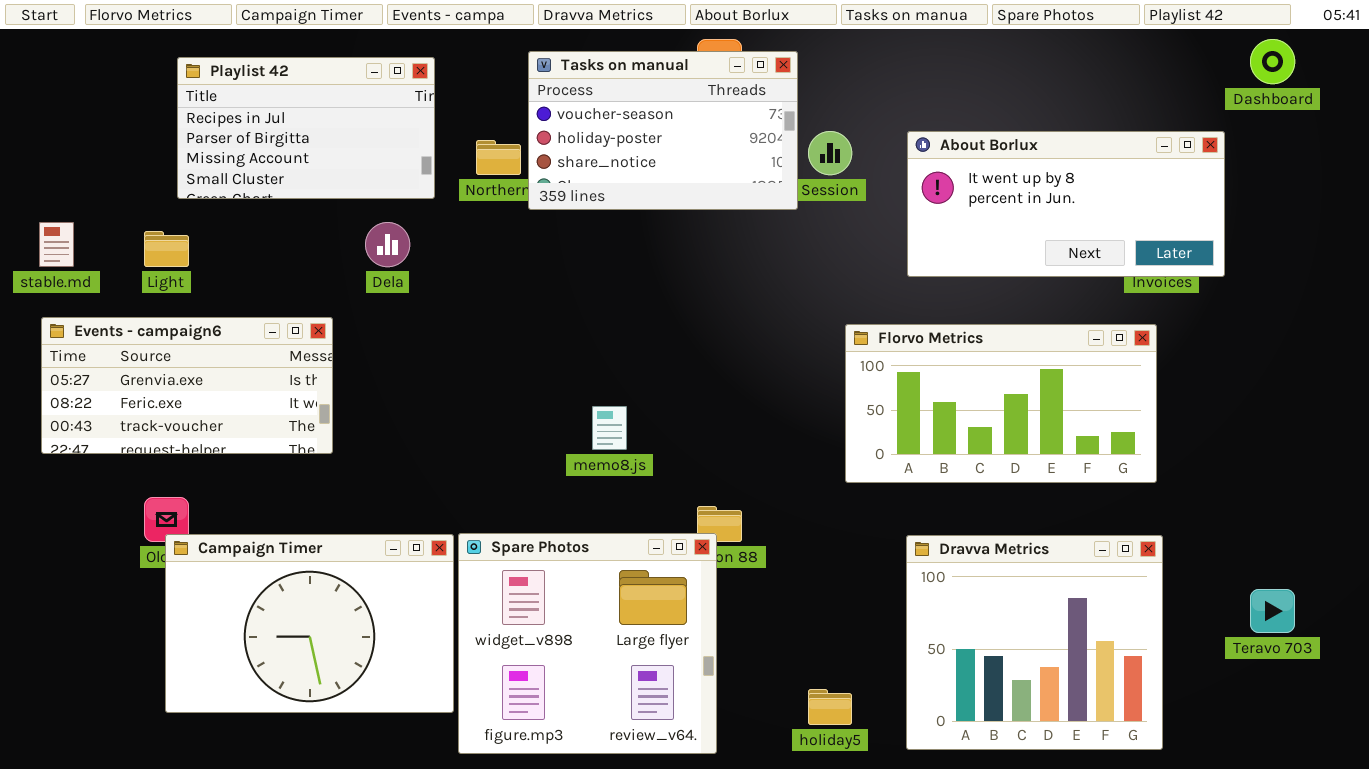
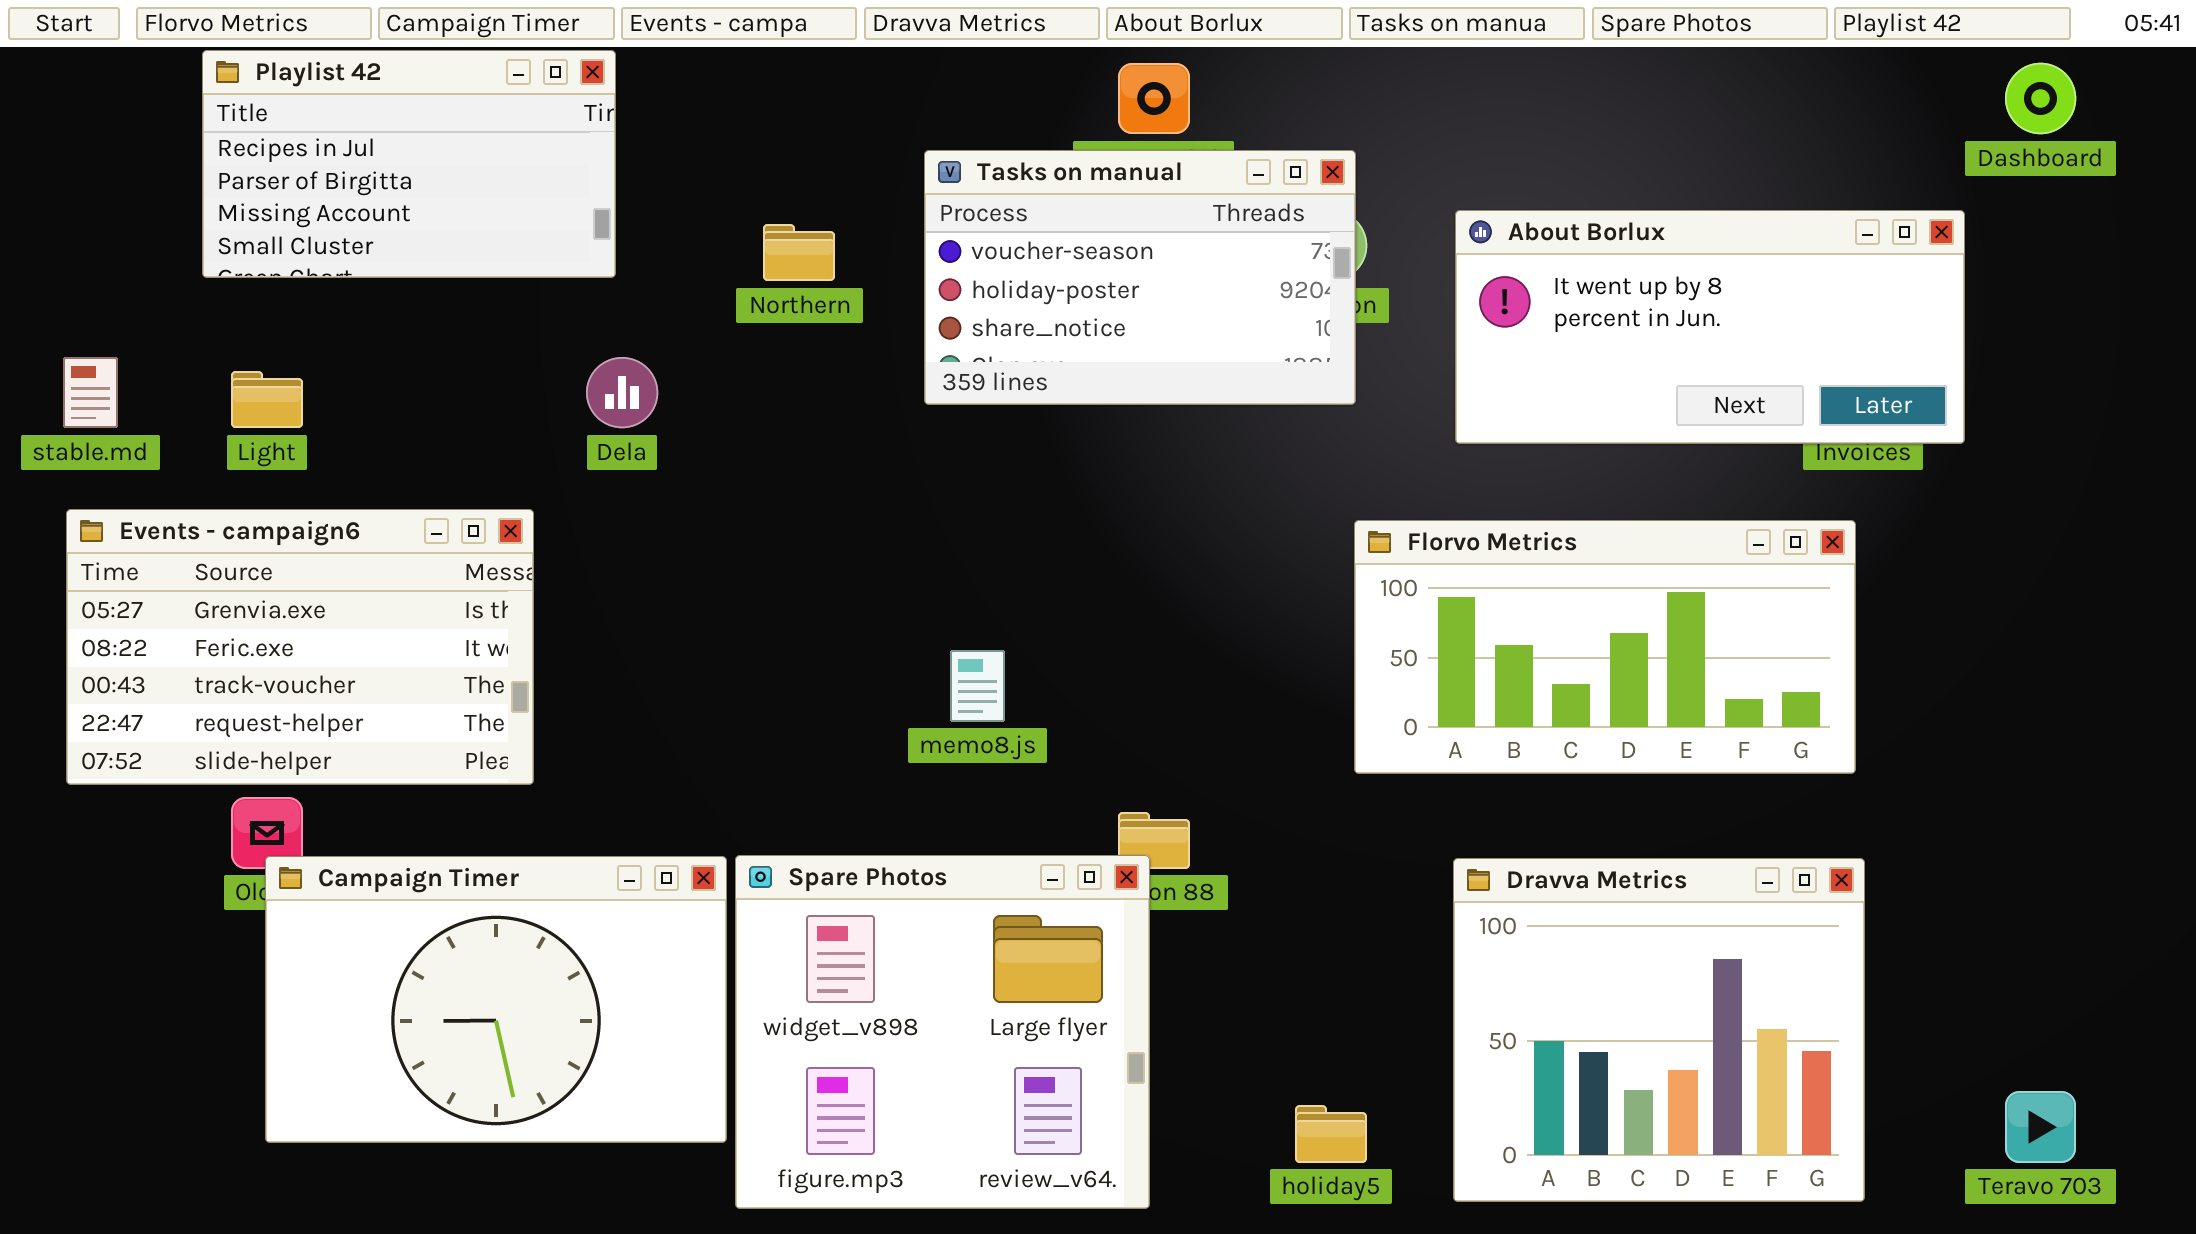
Tasks on manual: [528,51,798,210] -> [924,150,1356,405], moved
Playlist 42: [177,57,435,199] -> [202,50,616,278], moved
Events - campaign6: [41,317,333,454] -> [66,509,534,785], resized
Teravo 703: [1250,589,1295,633] -> [2005,1091,2076,1163], moved

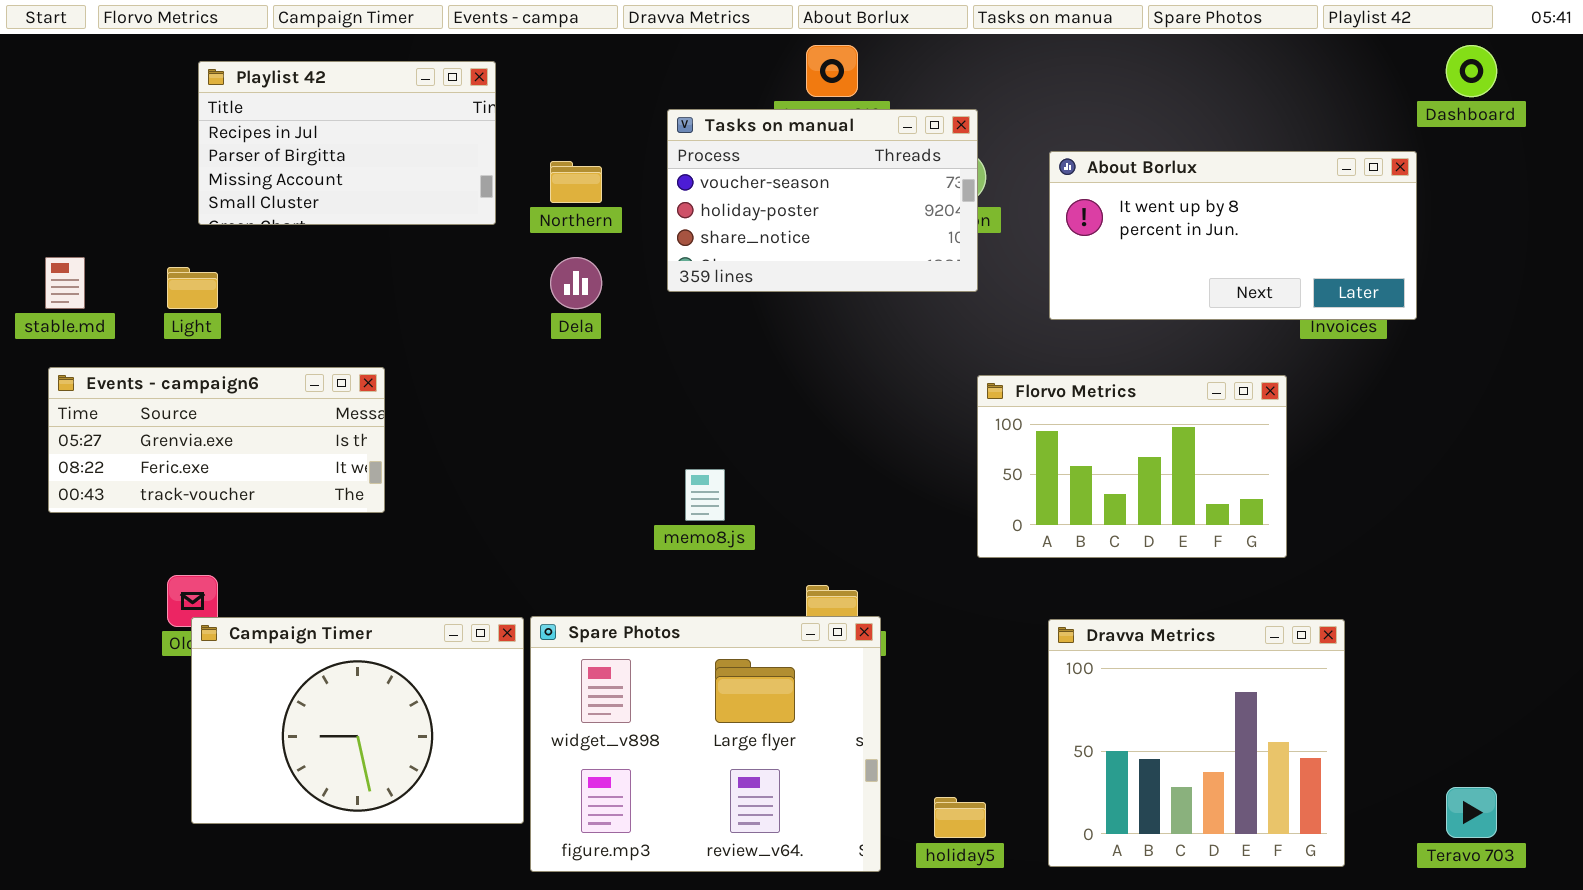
Playlist 42: [202,50,616,278] -> [198,61,496,225], moved
Dela: [586,357,658,428] -> [550,257,602,309], moved
Events - campaign6: [66,509,534,785] -> [48,367,385,513], resized
Florvo Metrics: [1354,520,1856,774] -> [977,375,1287,558], resized
Spare Photos: [735,855,1150,1209] -> [530,616,881,872], resized

